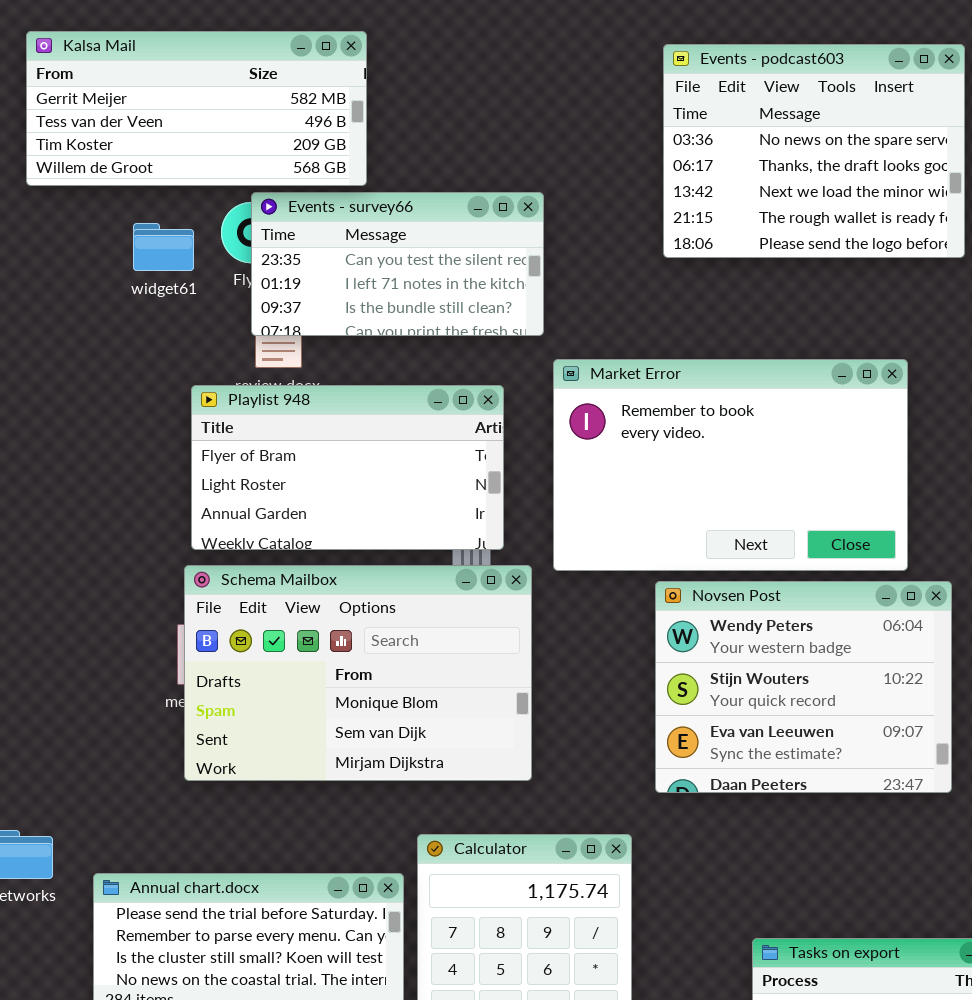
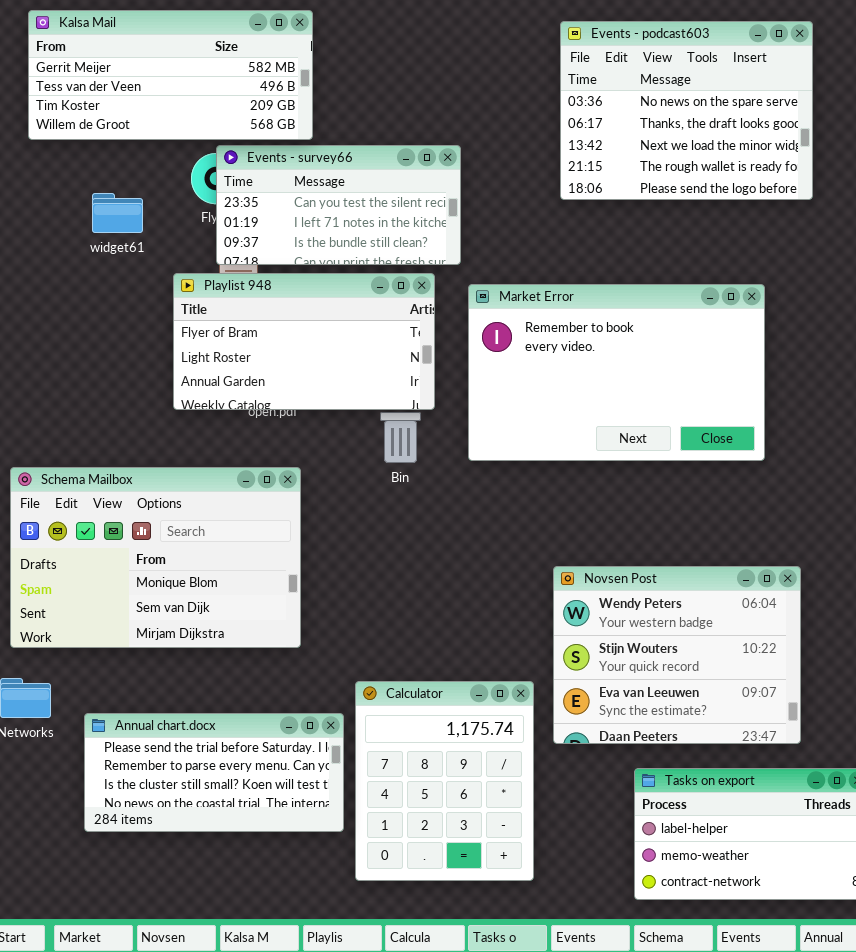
widget61: [133,223,194,271] -> [92,193,143,233], moved
Playlist 948: [191,385,504,550] -> [173,273,435,410], moved
Schema Mailbox: [184,565,532,781] -> [10,467,301,648], moved
Novsen Post: [655,581,952,793] -> [553,566,801,744], moved

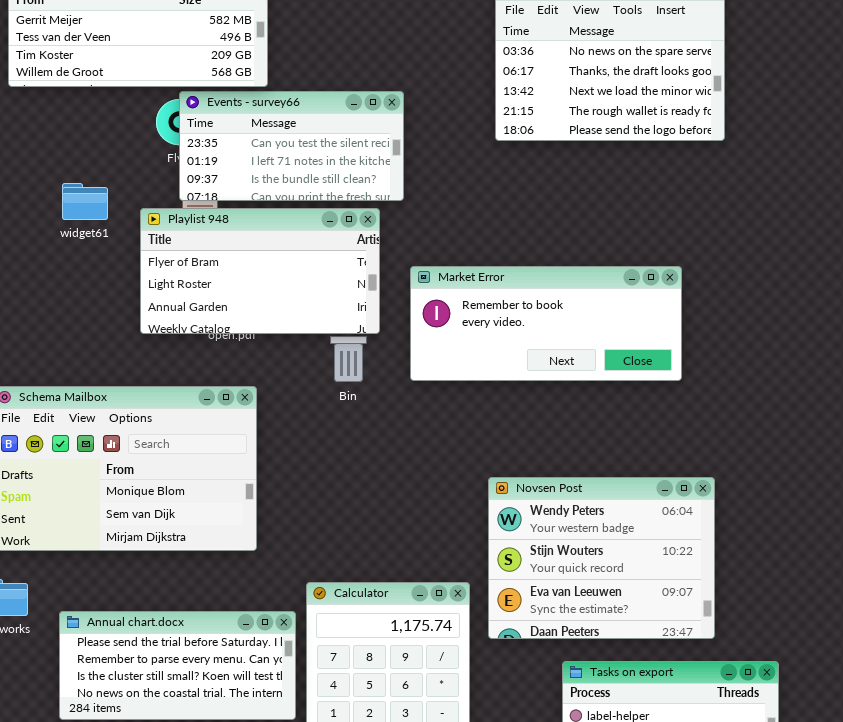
widget61: [92,193,143,233] -> [62,183,108,220], moved
Market Error: [468,284,765,461] -> [410,266,682,381], resized

